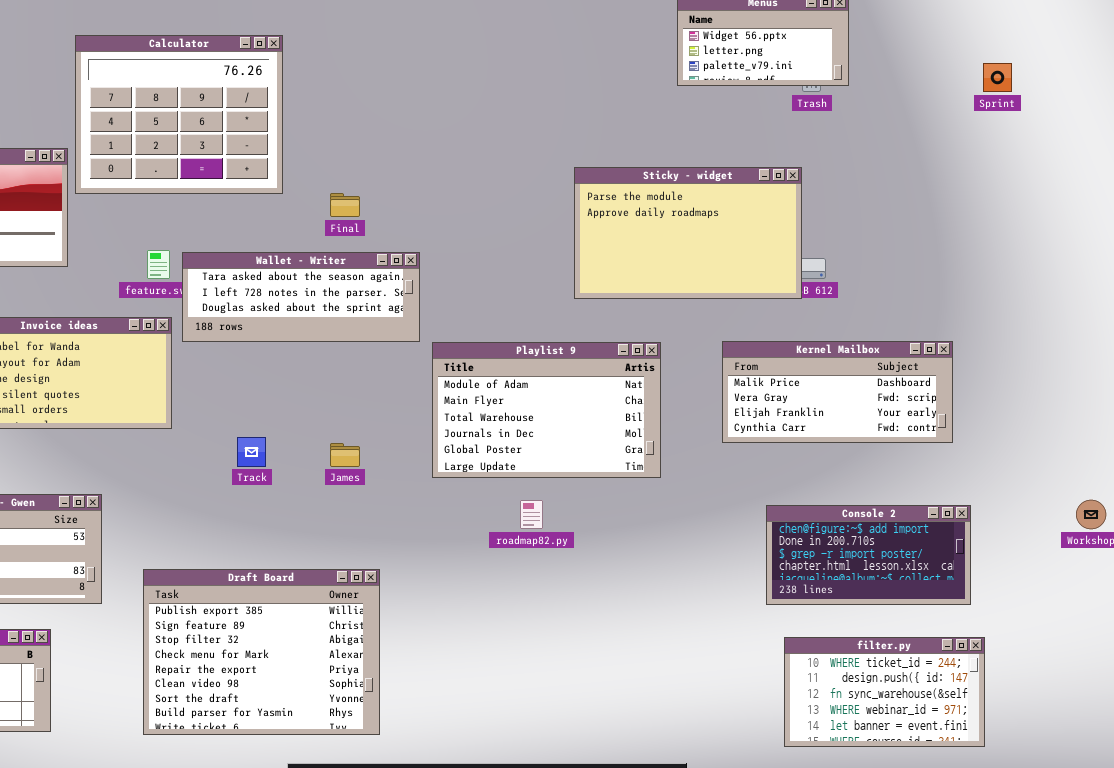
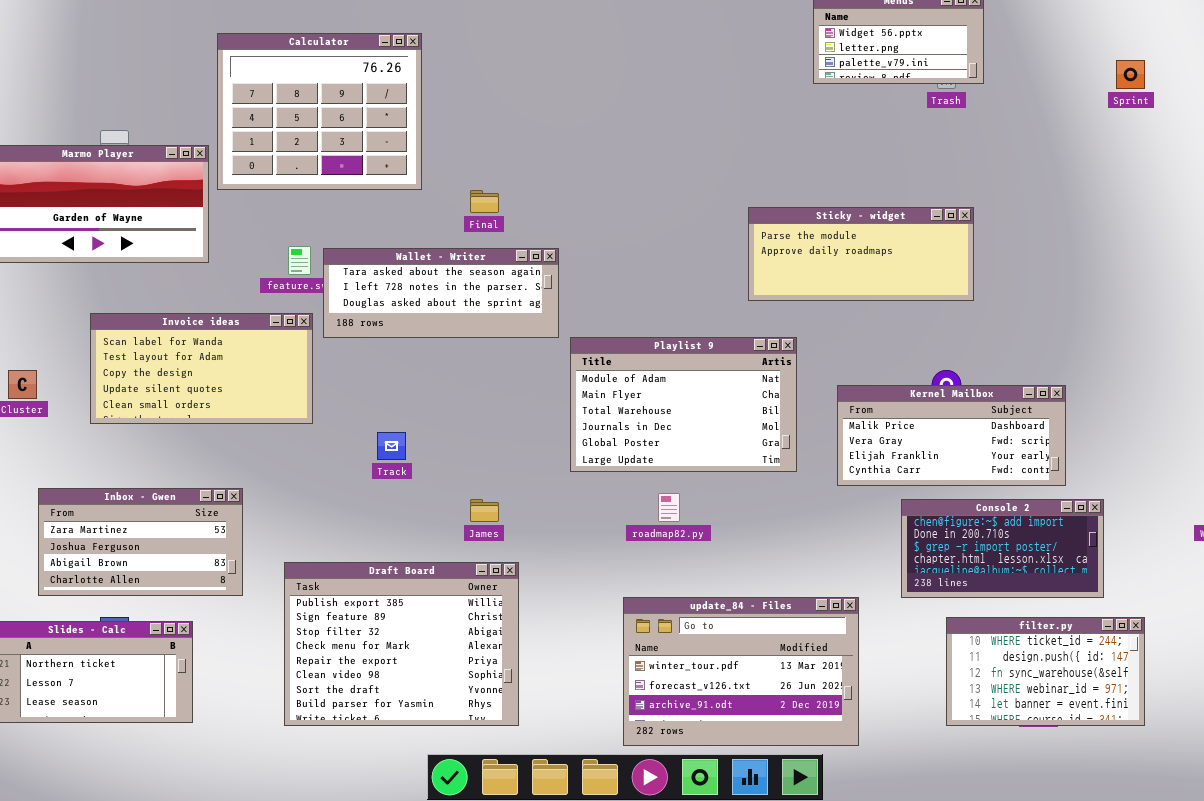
Sticky - widget: [574,167,802,299] -> [748,207,974,301], moved, resized
Kernel Mailbox: [722,341,953,443] -> [837,385,1066,486], moved
James: [330,443,360,467] -> [470,499,499,522], moved
update_84 - Files: none -> [623,597,859,746], opened
filter.py: [784,637,985,747] -> [946,617,1145,726], moved

